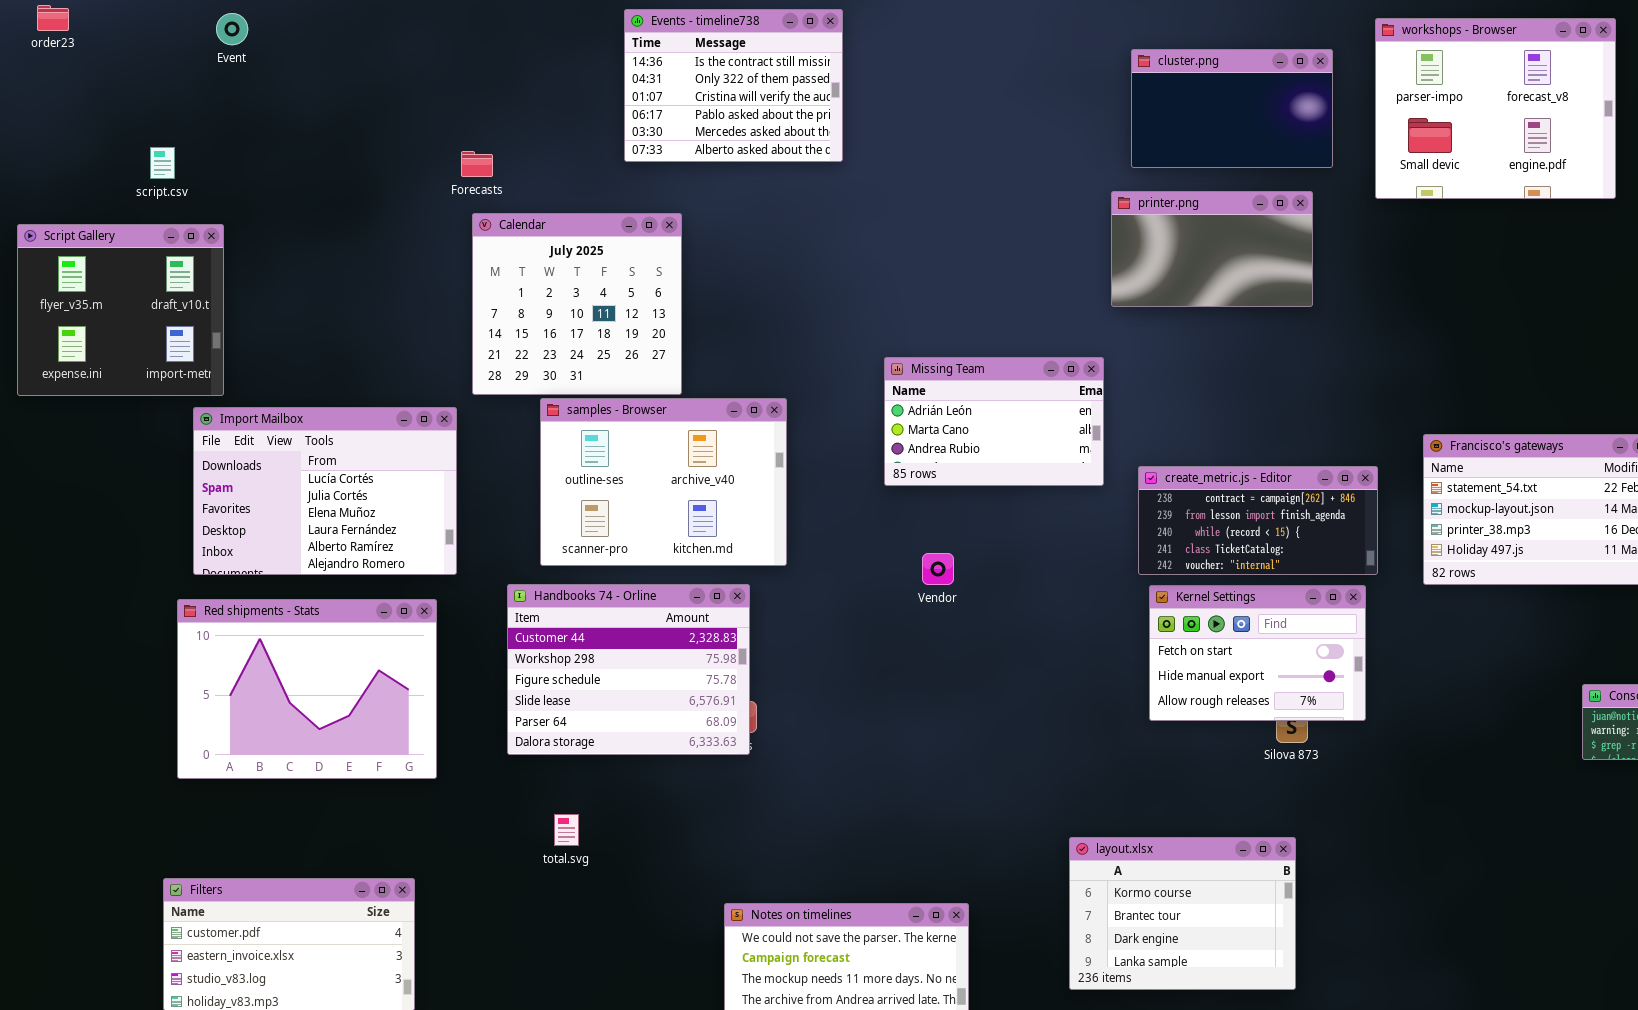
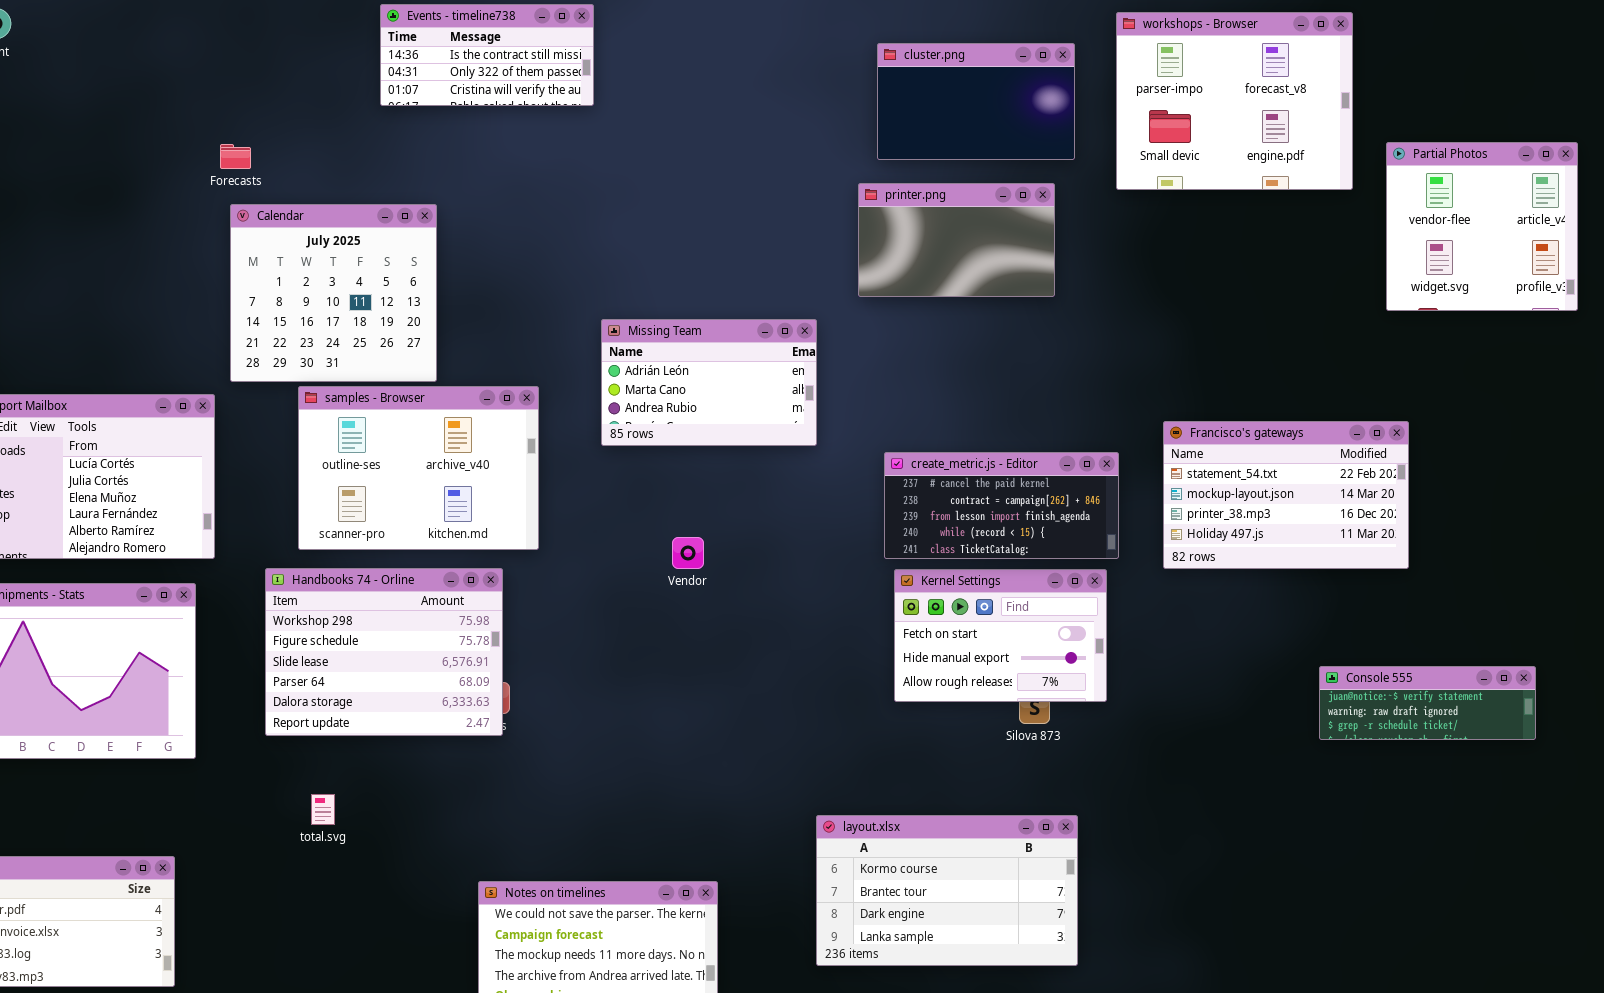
Events - timeline738: [624,9,843,162] -> [380,4,594,106], resized
Missing Team: [884,357,1104,486] -> [601,319,817,446], moved
create_metric.js - Editor: [1138,466,1378,575] -> [884,452,1119,559], scrolled up 1 row
Handbooks 74 - Orline: [507,584,750,755] -> [265,568,503,736], scrolled down 1 row
layout.xlsx: [1069,837,1296,990] -> [816,815,1078,966], resized

